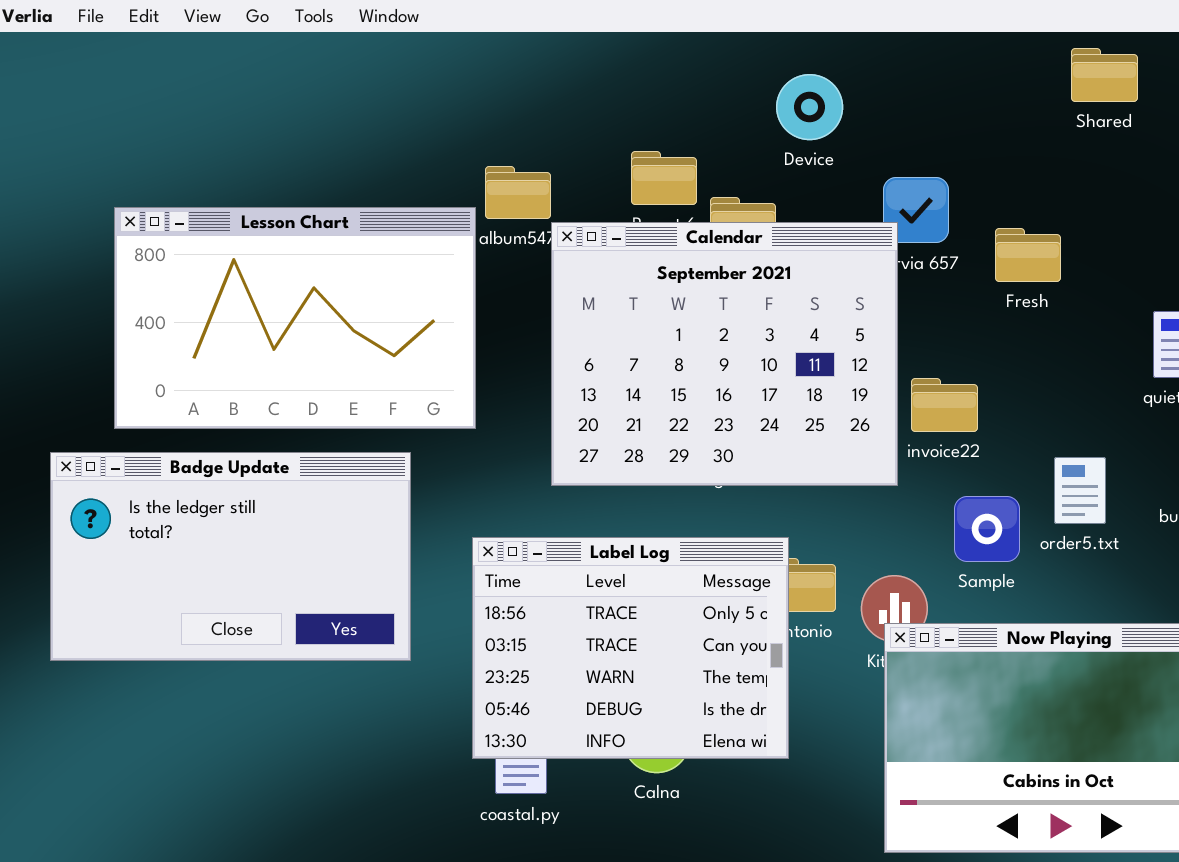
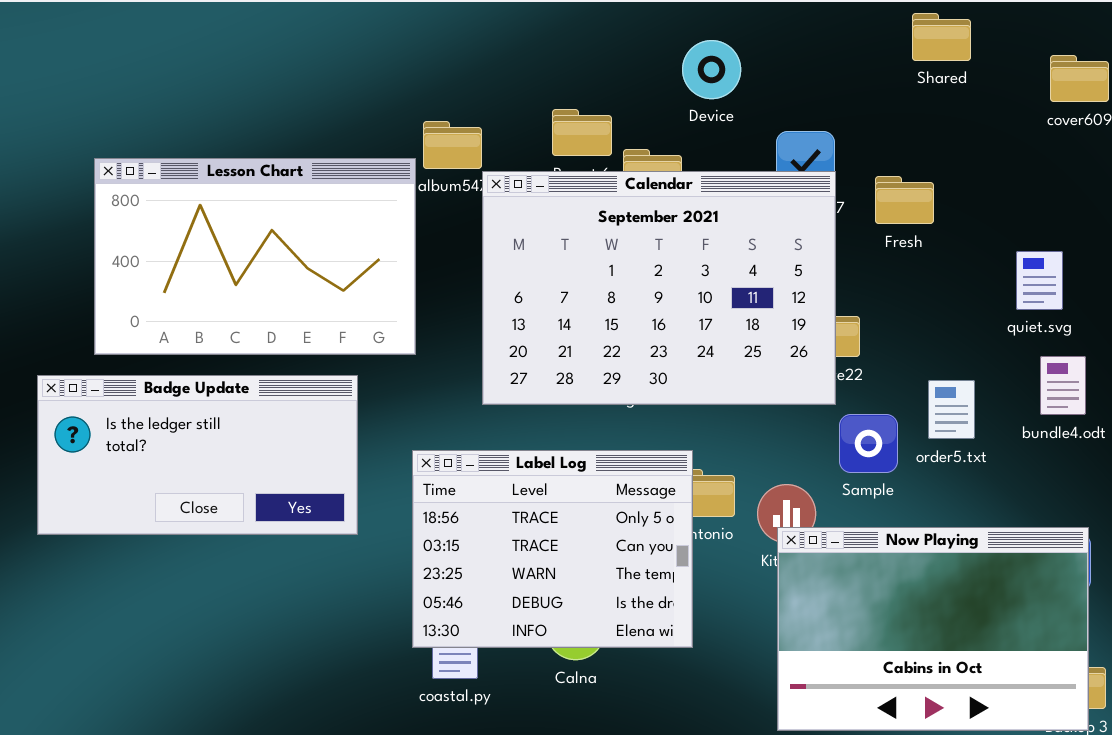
Shared: [1071,48,1138,102] -> [912,13,971,61], moved
Calendar: [551,222,898,486] -> [482,171,836,405], resized
Badge Update: [50,452,411,661] -> [37,375,358,535], resized

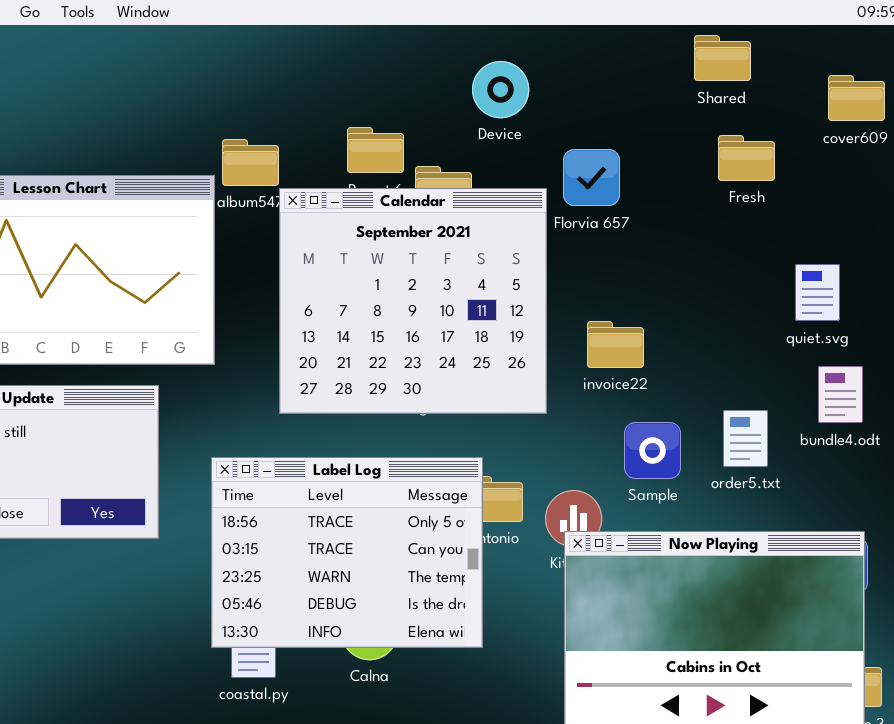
Calendar: [482,171,836,405] -> [279,188,547,414], resized
Fresh: [875,176,934,224] -> [718,135,775,181], moved
order5.txt: [928,380,975,439] -> [723,410,768,467], moved

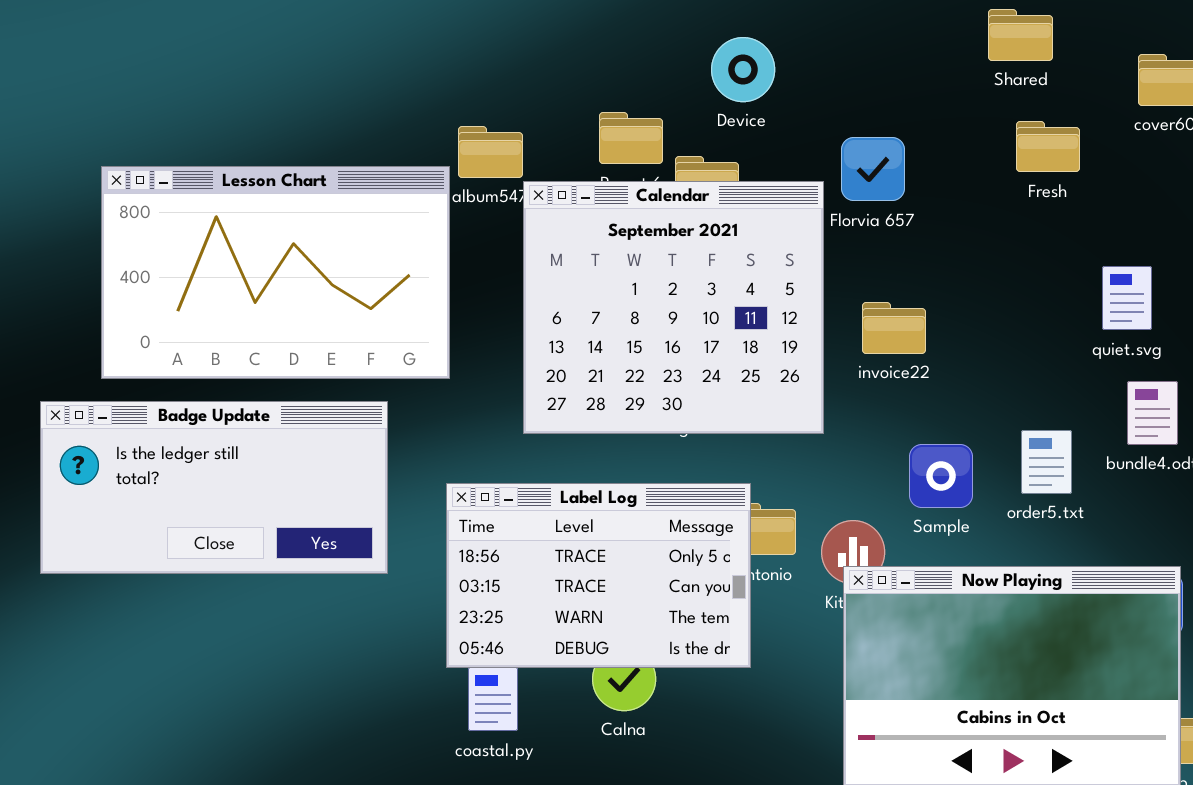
Device: [472,61,529,118] -> [711,37,775,102], moved
invoice22: [587,321,644,368] -> [862,302,926,354], moved
Label Log: [211,457,483,648] -> [446,483,751,668], resized

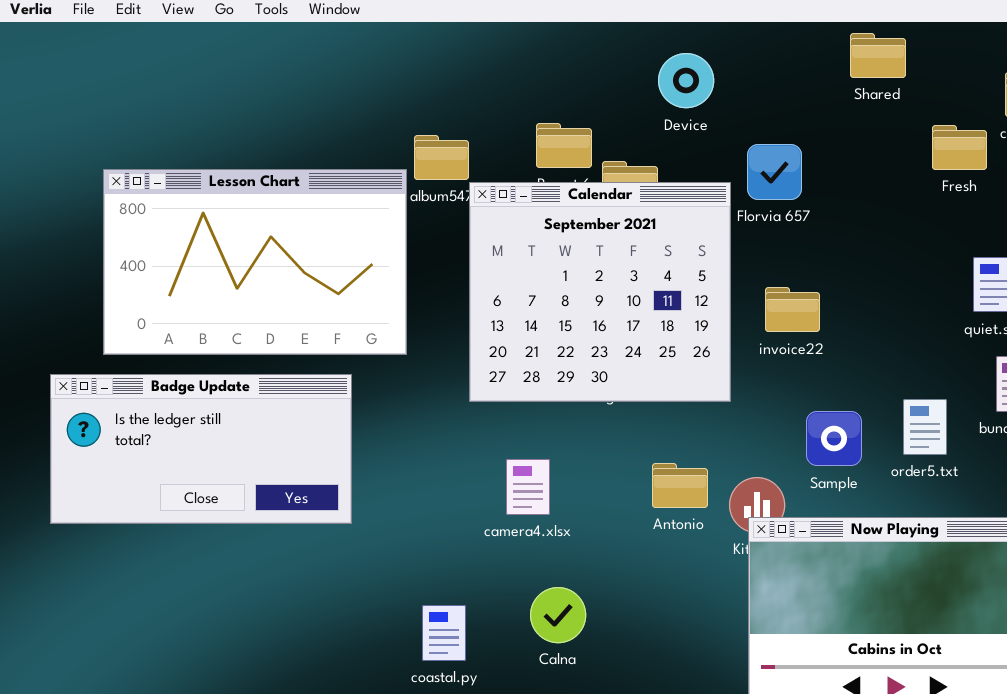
Shared: [988,9,1053,61] -> [850,33,906,78], moved
Device: [711,37,775,102] -> [658,53,714,108], moved
Fresh: [1016,121,1080,172] -> [932,125,987,170], moved
Label Log: [446,483,751,668] -> none, closed

